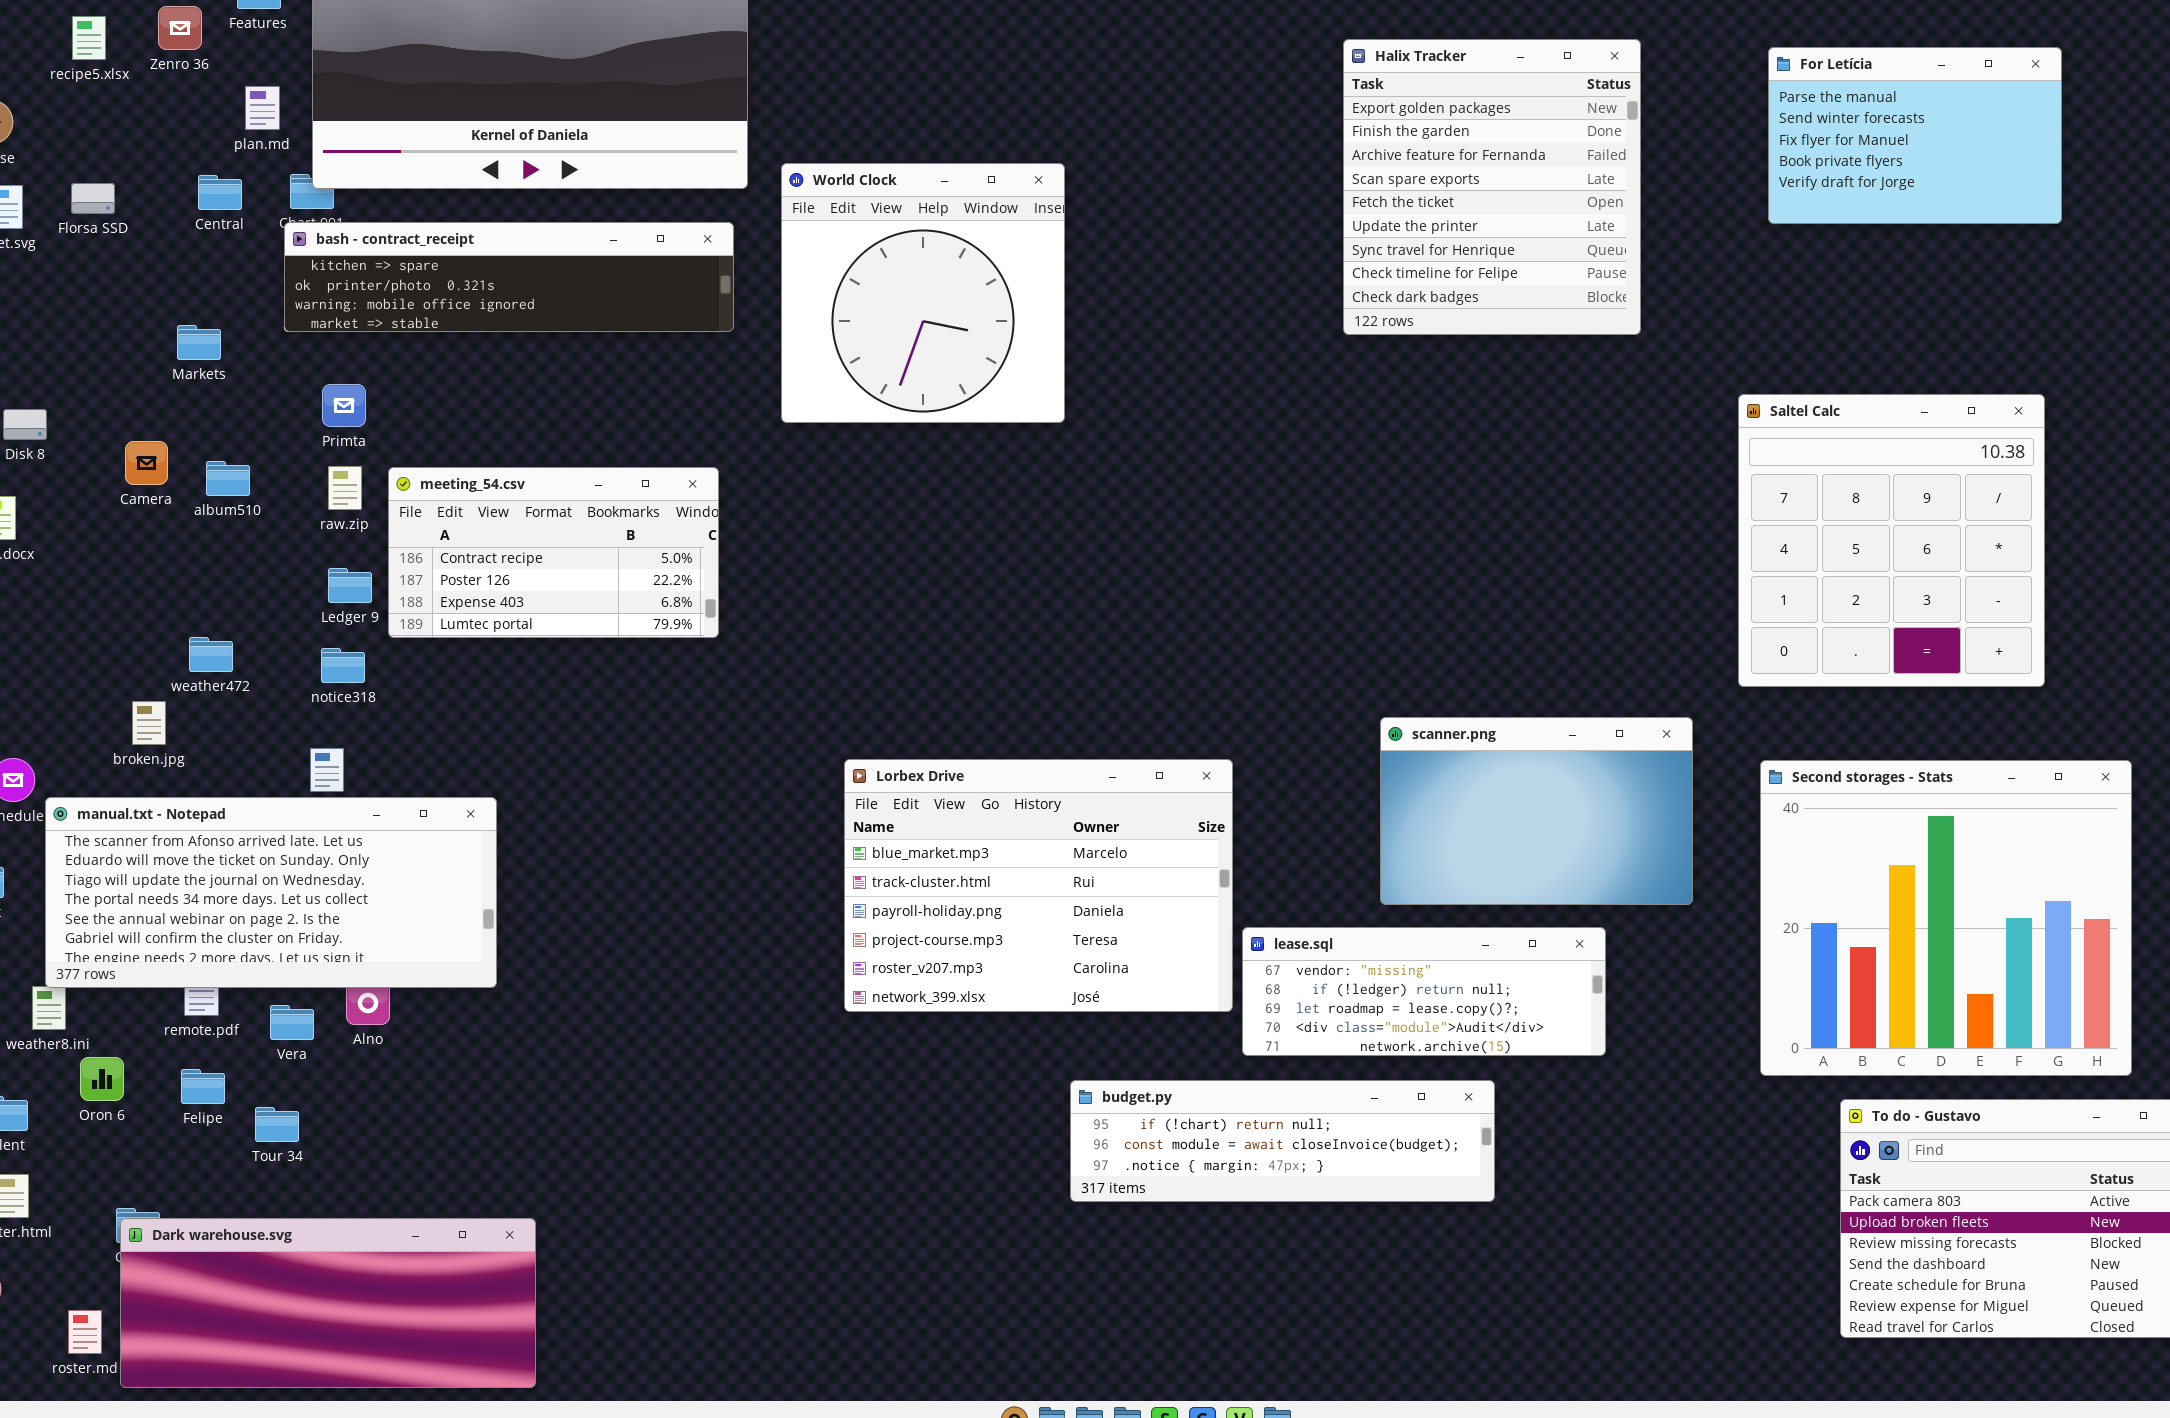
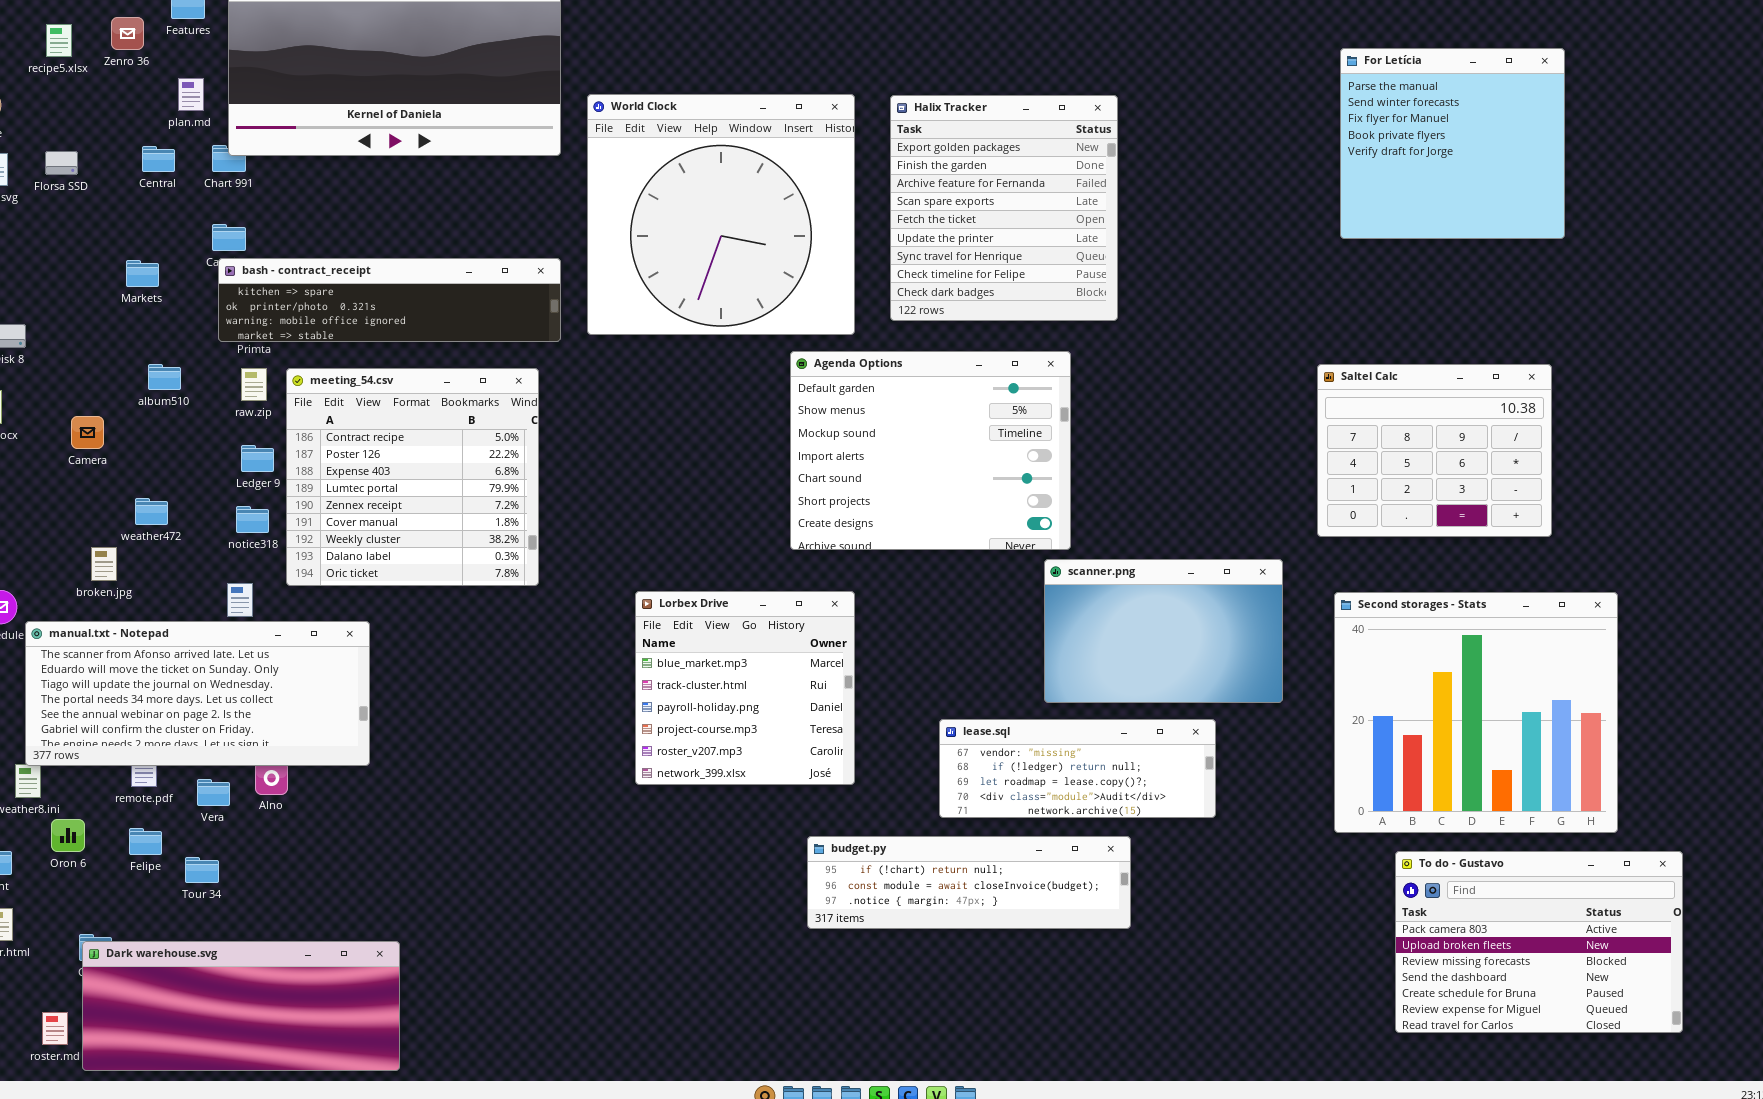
Halix Tracker: [1343,39,1641,335] -> [890,95,1118,321], moved
For Letícia: [1768,47,2062,224] -> [1340,48,1565,239], resized
World Clock: [781,163,1065,423] -> [587,94,855,335], resized
bash - contract_receipt: [284,222,734,332] -> [218,258,561,342], moved
Saltel Calc: [1738,394,2045,687] -> [1317,364,1552,537], resized
Camera: [125,441,168,485] -> [71,416,104,449], moved
Agenda Options: none -> [790,351,1071,550], opened
meeting_54.csv: [388,467,719,638] -> [286,368,539,586], resized
Lorbex Drive: [844,759,1233,1012] -> [635,591,855,785], resized

